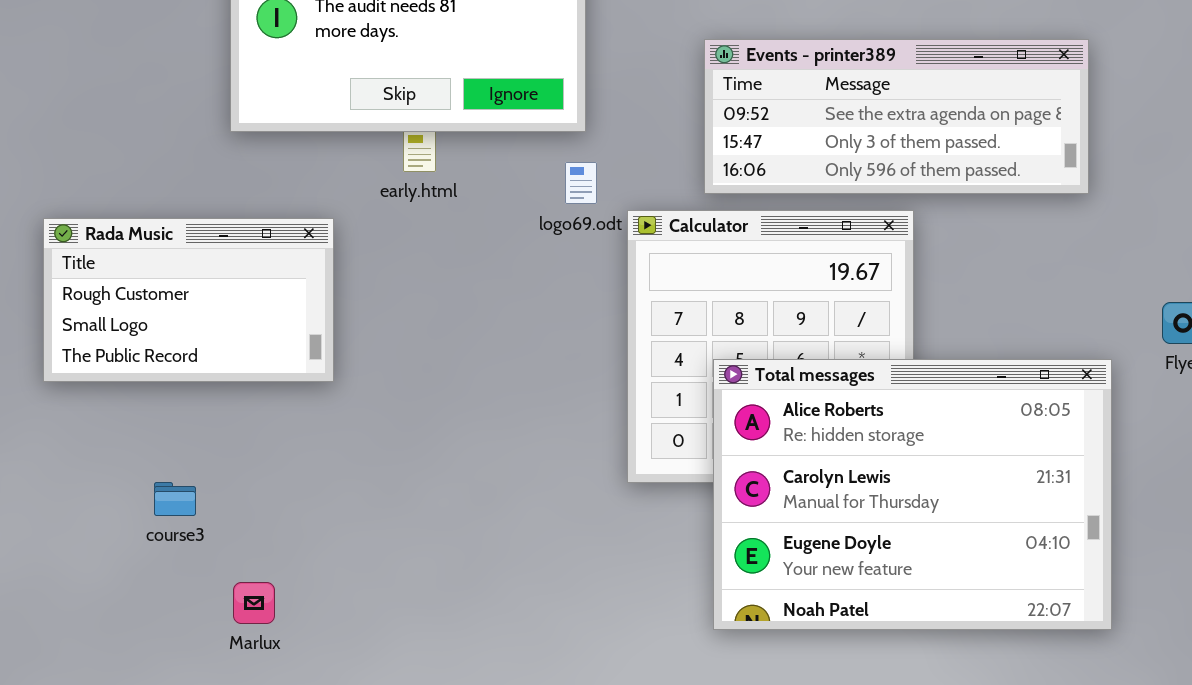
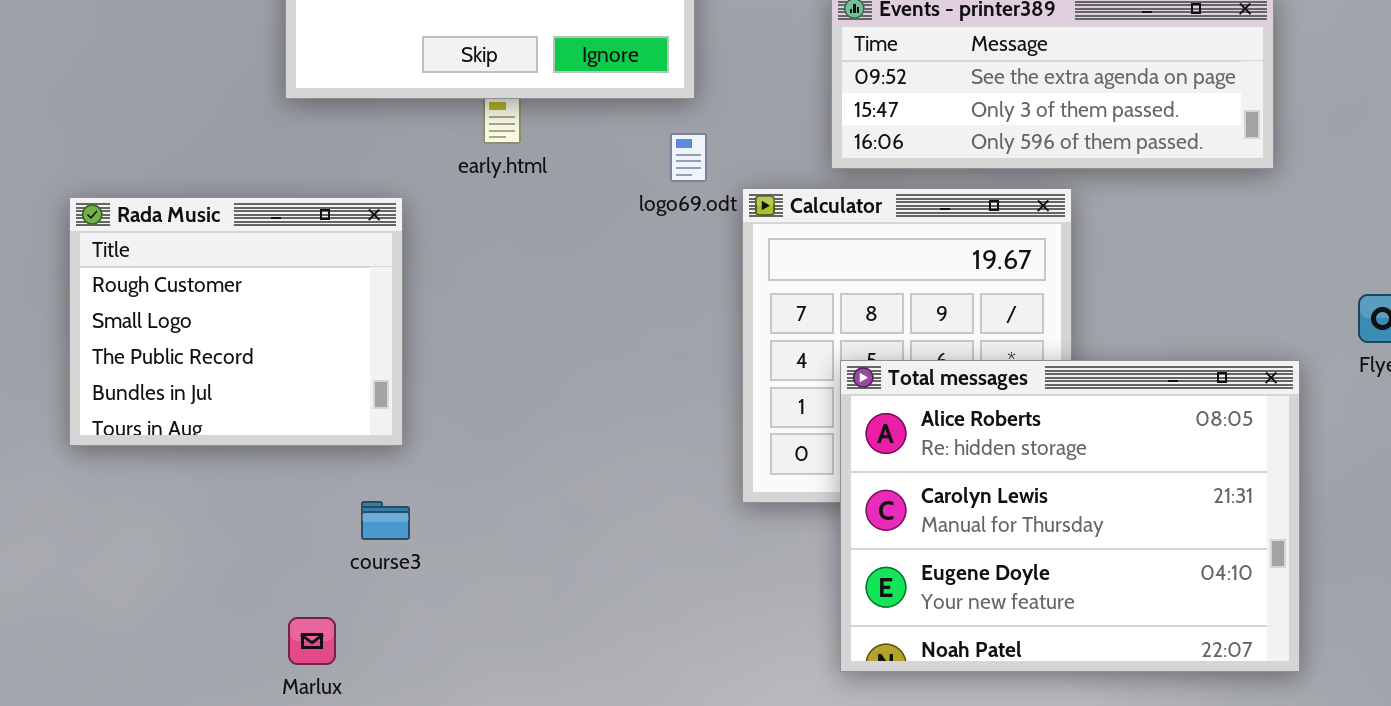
Rada Music: [43,218,334,382] -> [69,197,403,446], resized
course3: [154,482,196,516] -> [361,501,410,540], moved

